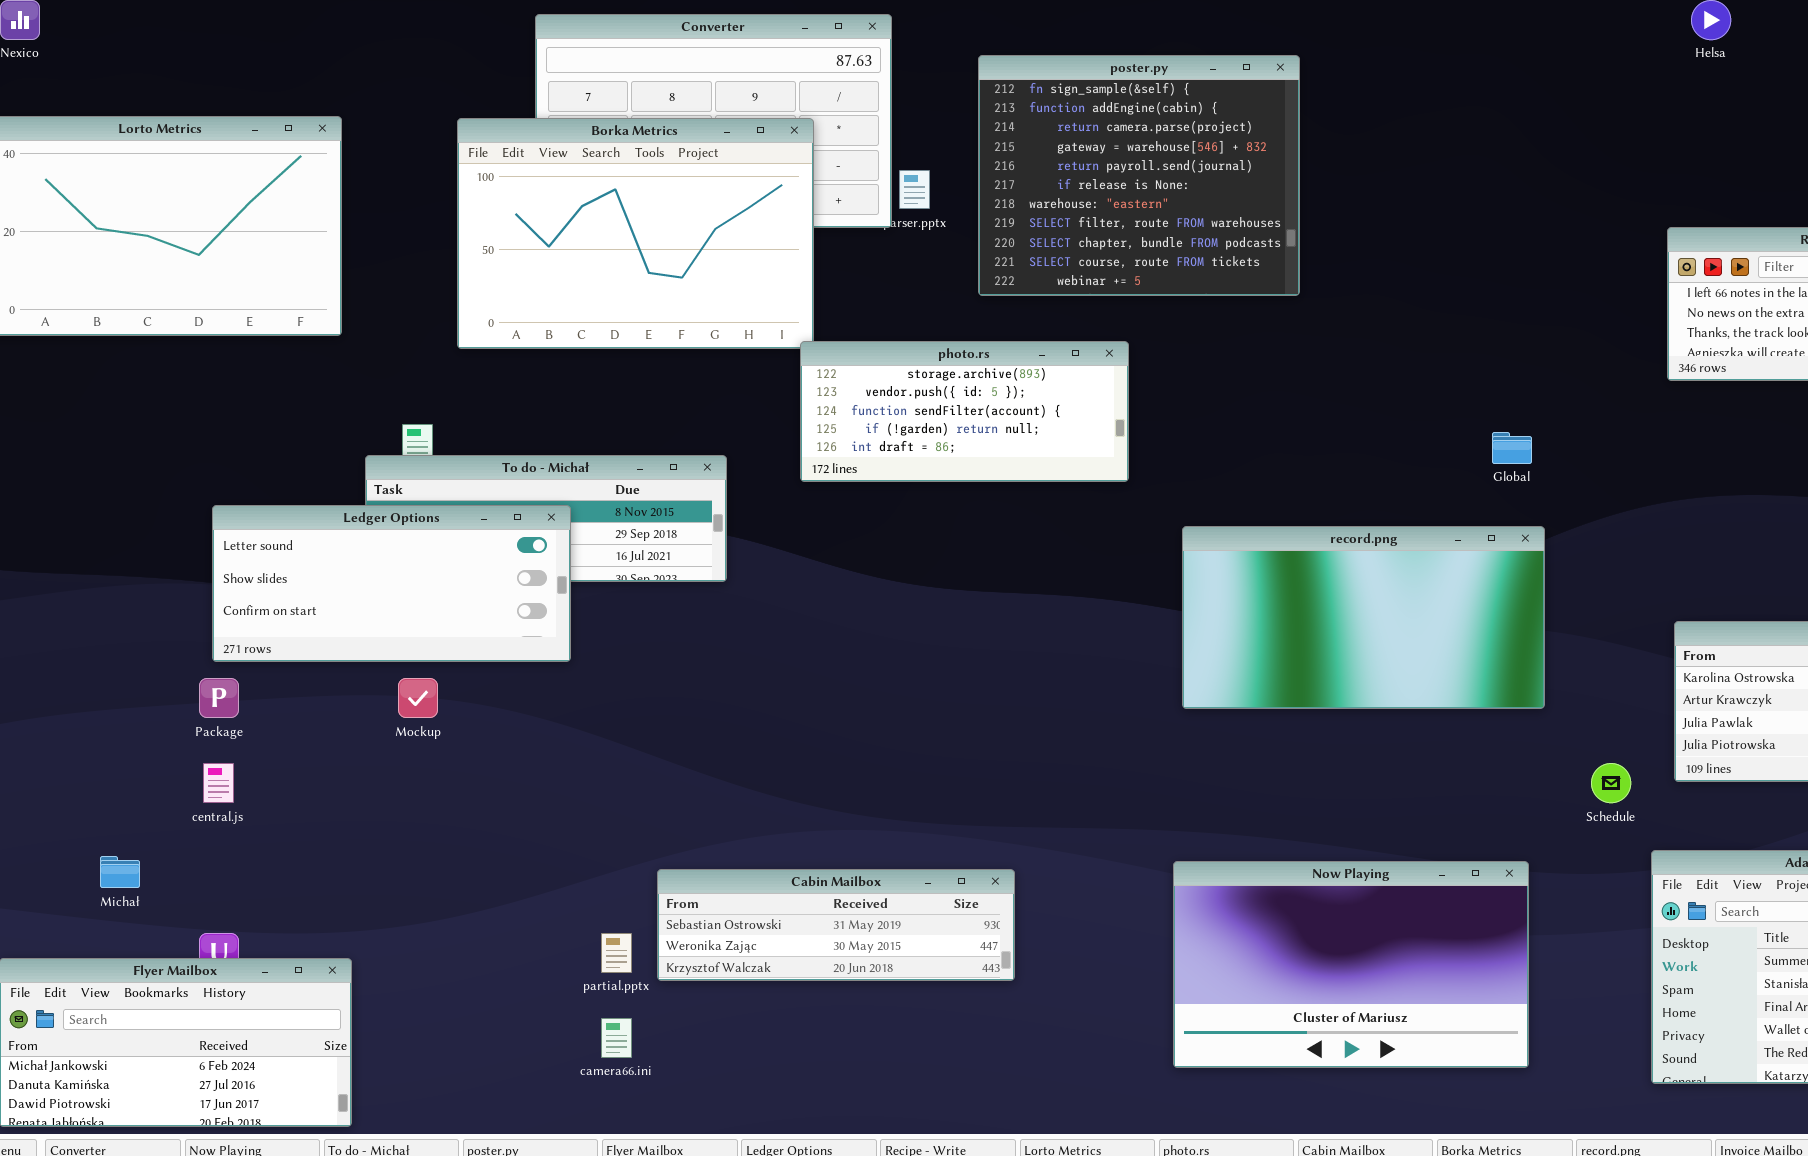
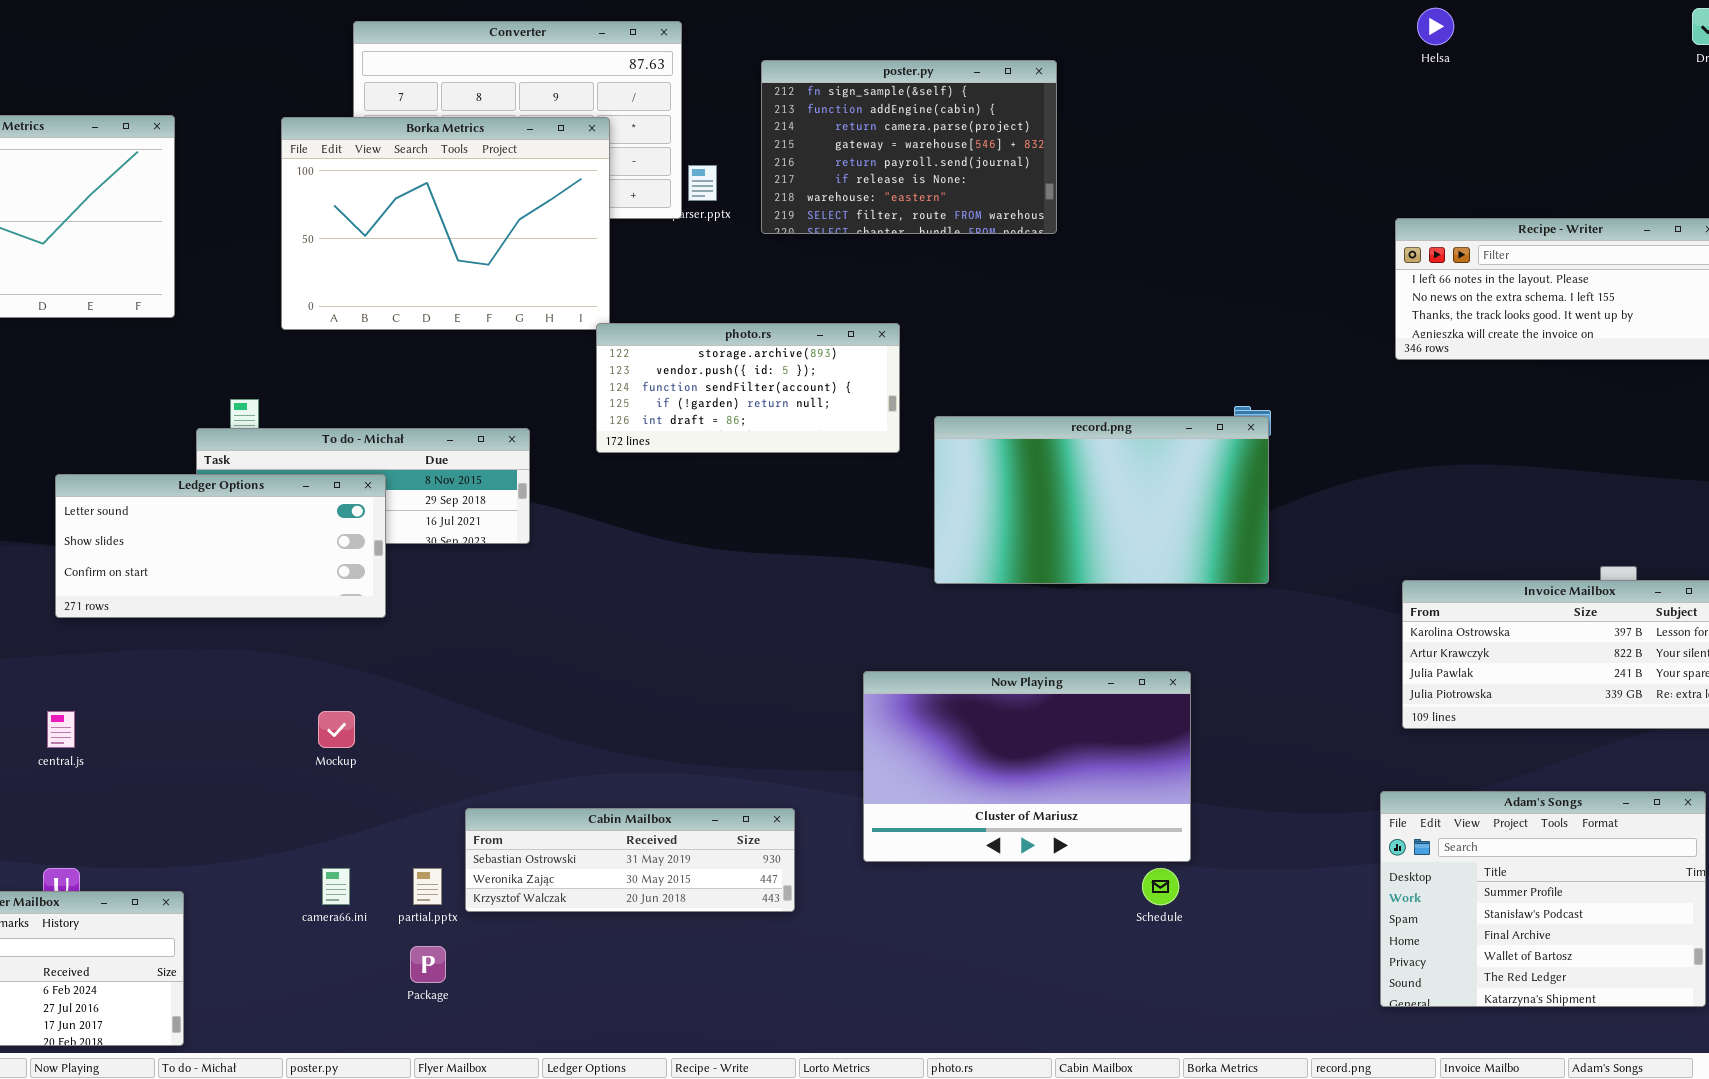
poster.py: [978,55,1300,296] -> [761,60,1057,234], resized
record.png: [1182,526,1545,709] -> [934,416,1269,584], moved
Package: [199,678,239,718] -> [410,946,446,983], moved
Mockup: [398,678,438,718] -> [318,711,355,748], moved
Schedule: [1591,763,1631,803] -> [1142,868,1179,905], moved
Now Playing: [1173,861,1529,1068] -> [863,671,1191,862], moved
camera66.ini: [601,1018,632,1058] -> [322,868,350,905], moved

